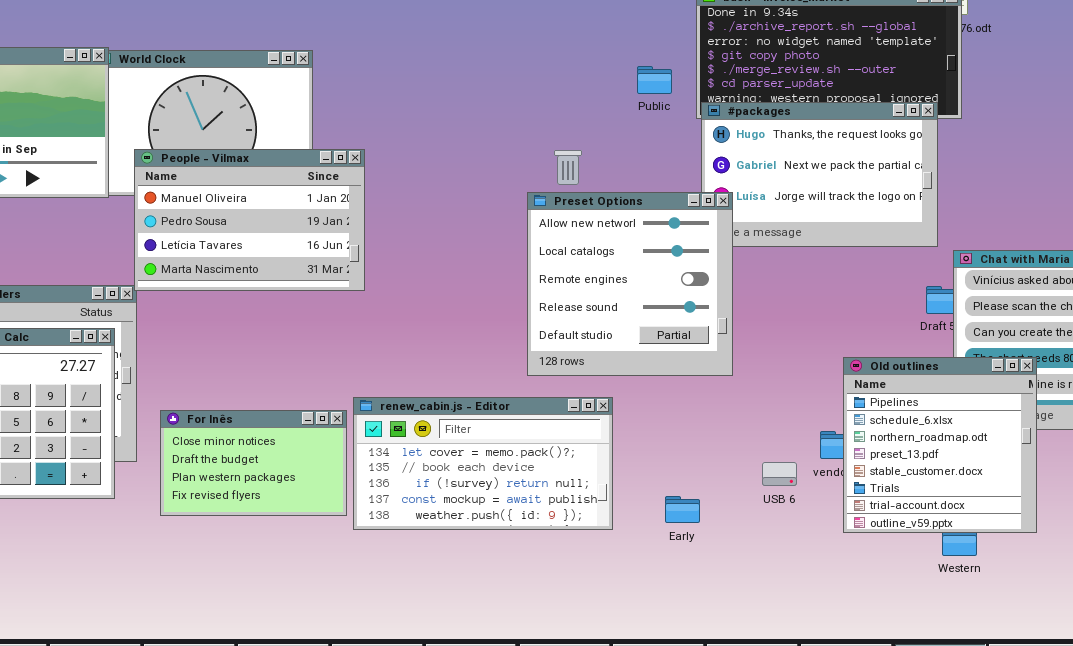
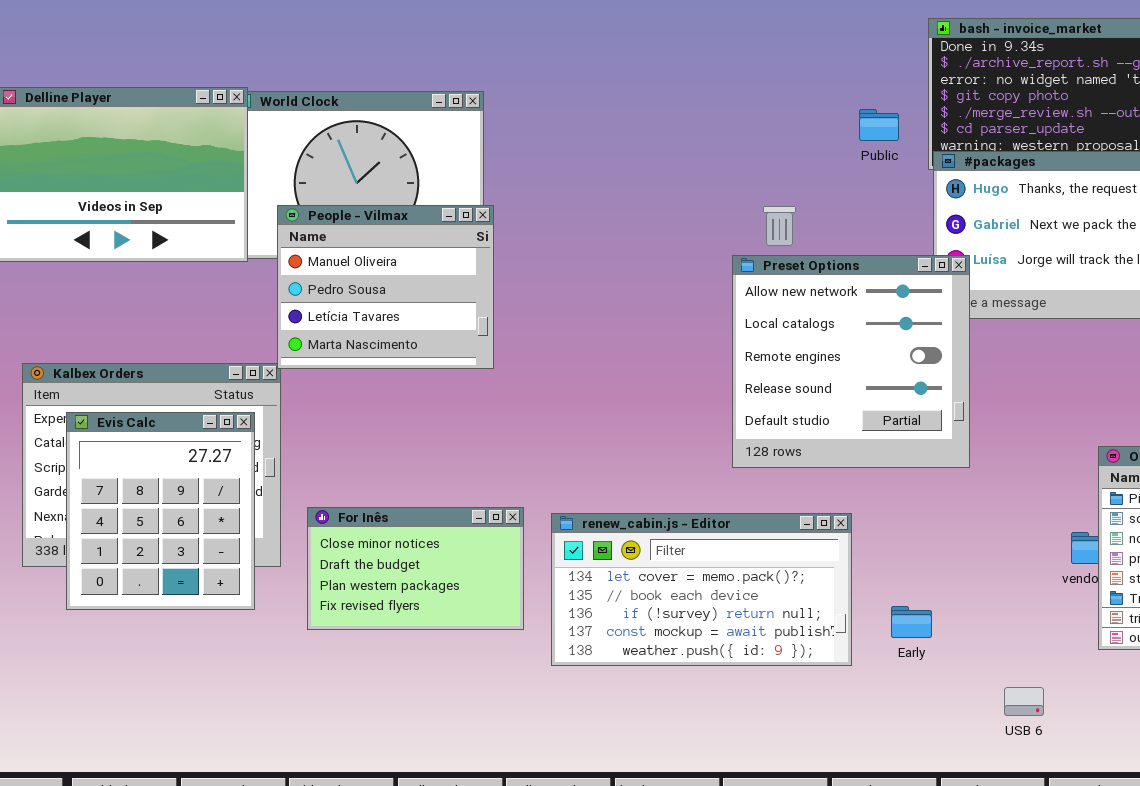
People - Vilmax: [134,149,365,291] -> [277,205,494,369], resized
renew_cabin.js - Editor: [353,397,613,530] -> [551,513,852,666], moved
USB 6: [762,462,797,486] -> [1004,687,1044,716], moved

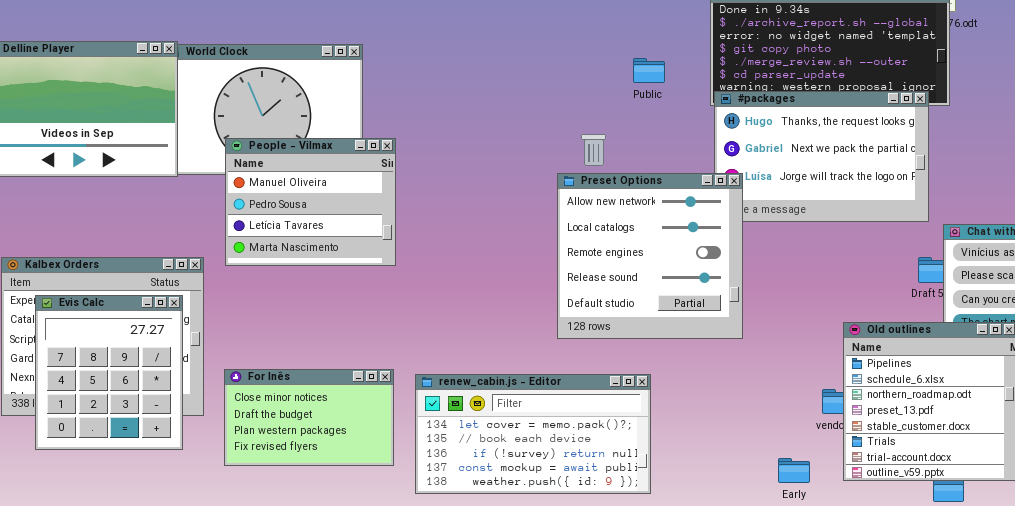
Public: [859,109,899,141] -> [633,58,665,83], moved
People - Vilmax: [277,205,494,369] -> [225,138,396,266], moved
Early: [891,606,932,638] -> [778,458,810,483], moved

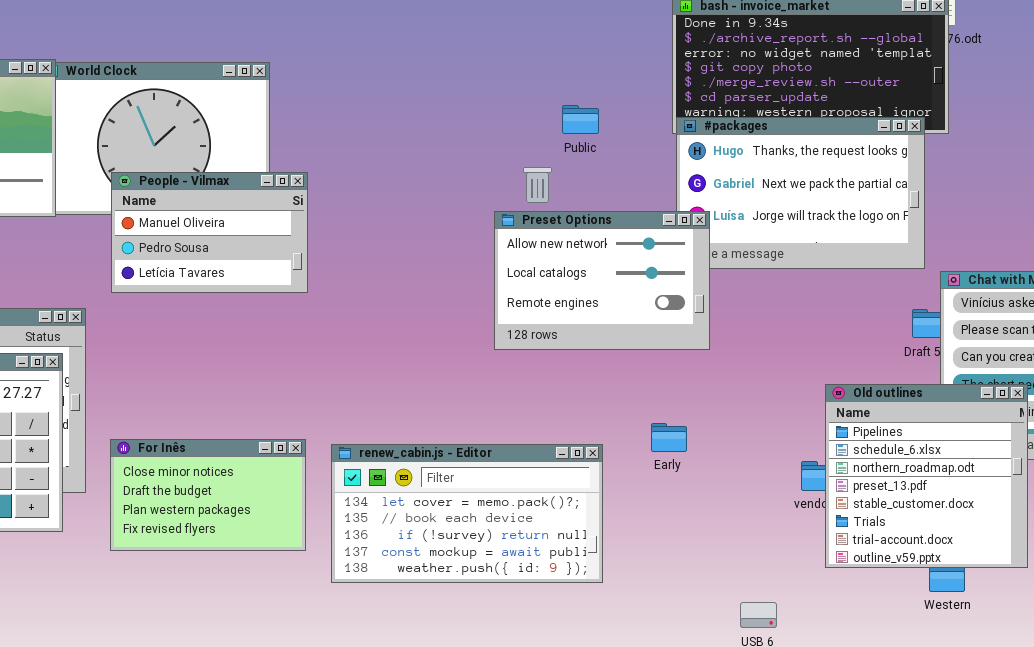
Public: [633,58,665,83] -> [562,105,599,134], moved
People - Vilmax: [225,138,396,266] -> [111,172,308,293], resized
Preset Options: [557,173,743,339] -> [494,211,710,350], resized
Early: [778,458,810,483] -> [651,423,687,452], moved

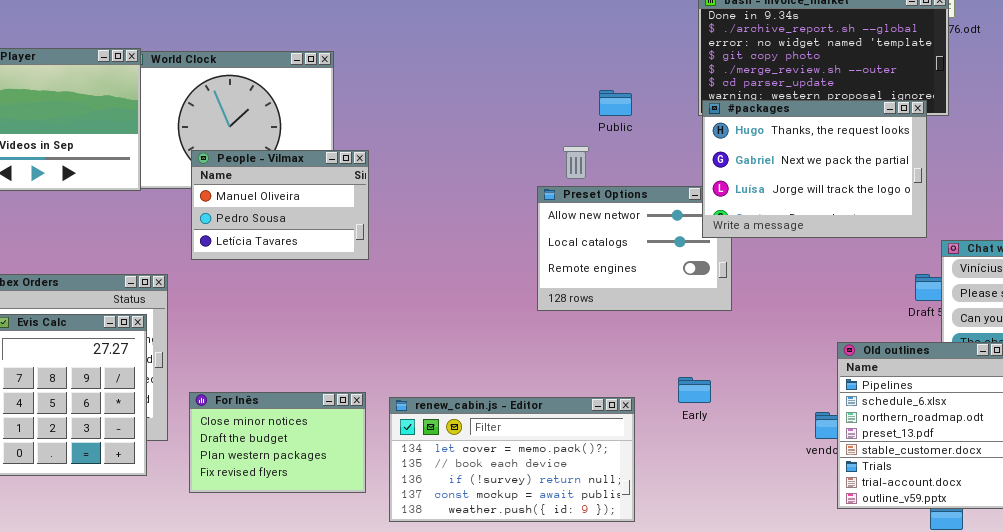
#packages: [676,117,925,269] -> [702,100,927,238], raised

